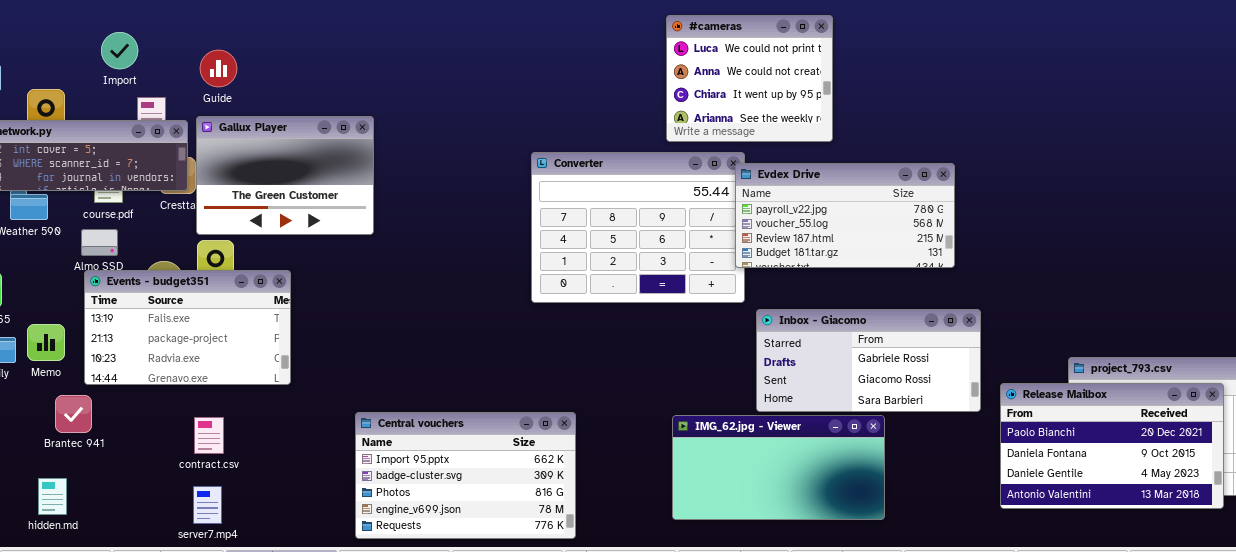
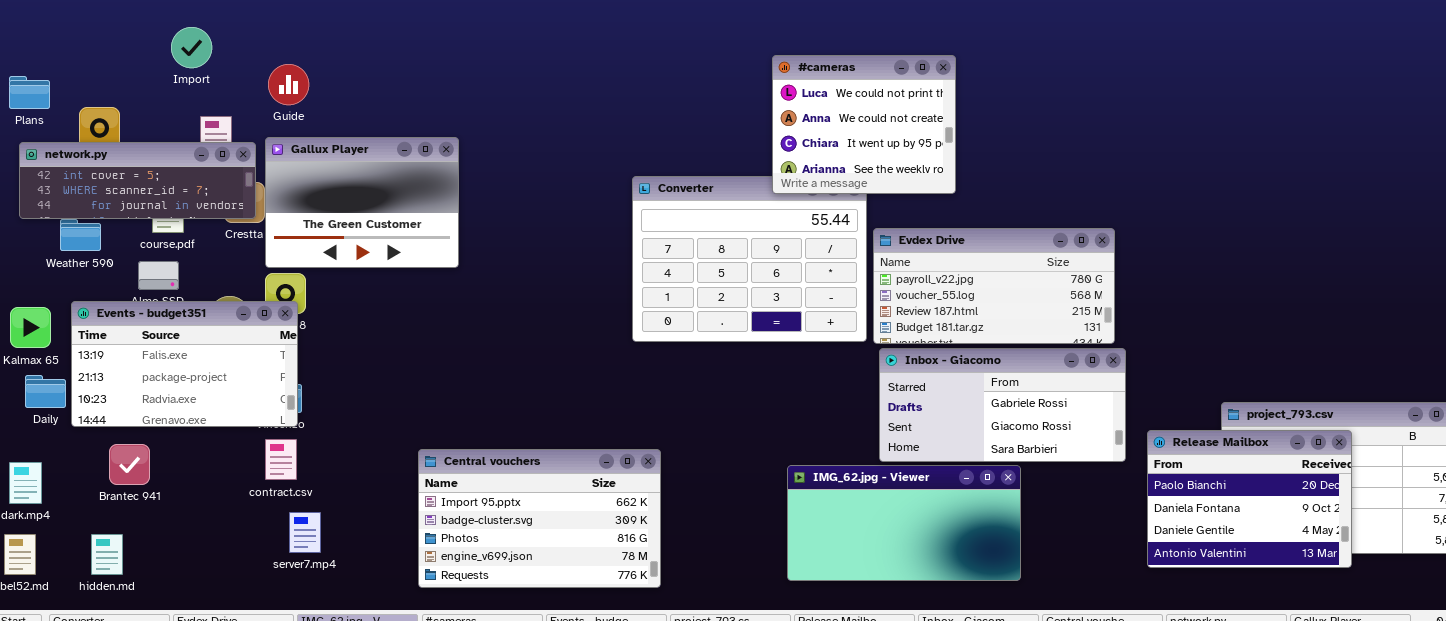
#cameras: [666,15,833,142] -> [772,55,956,194], moved
Import: [101,32,138,69] -> [171,27,212,68], moved
Evdex Drive: [735,163,955,268] -> [873,228,1115,344], moved
Events - budget351: [84,270,291,385] -> [71,301,298,427], moved
Release Mailbox: [1000,383,1224,509] -> [1147,430,1352,568], resized
Central vouchers: [355,412,576,539] -> [418,449,661,588], moved
contract.csv: [194,417,224,454] -> [265,439,297,480], moved
server7.mp4: [193,486,222,524] -> [289,512,321,553], moved

